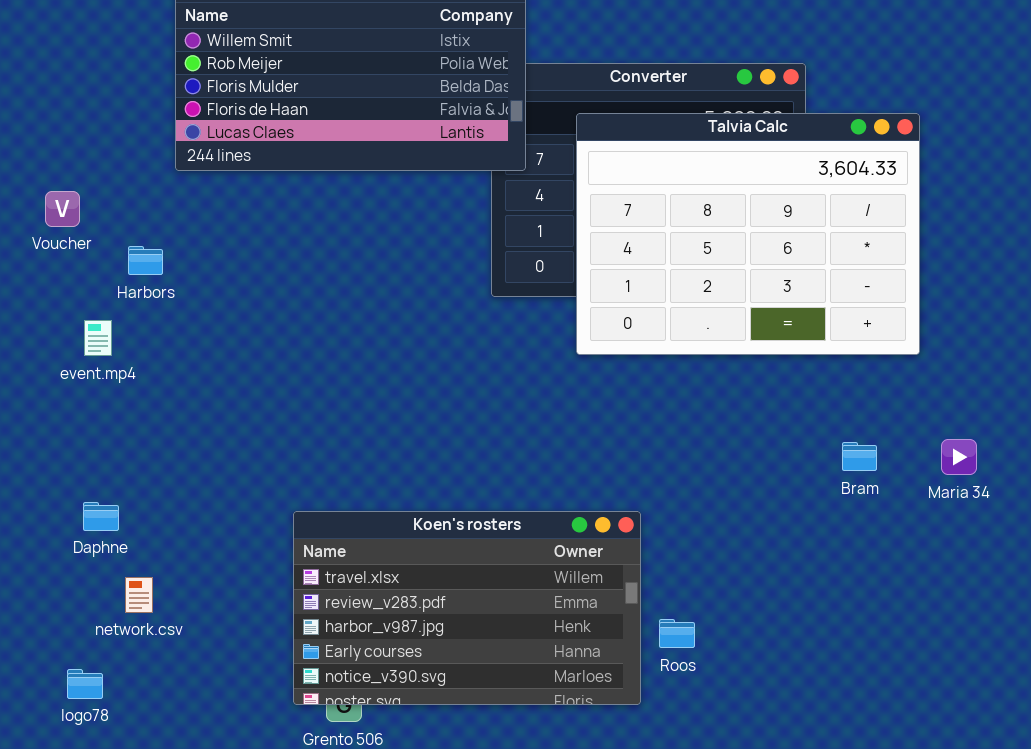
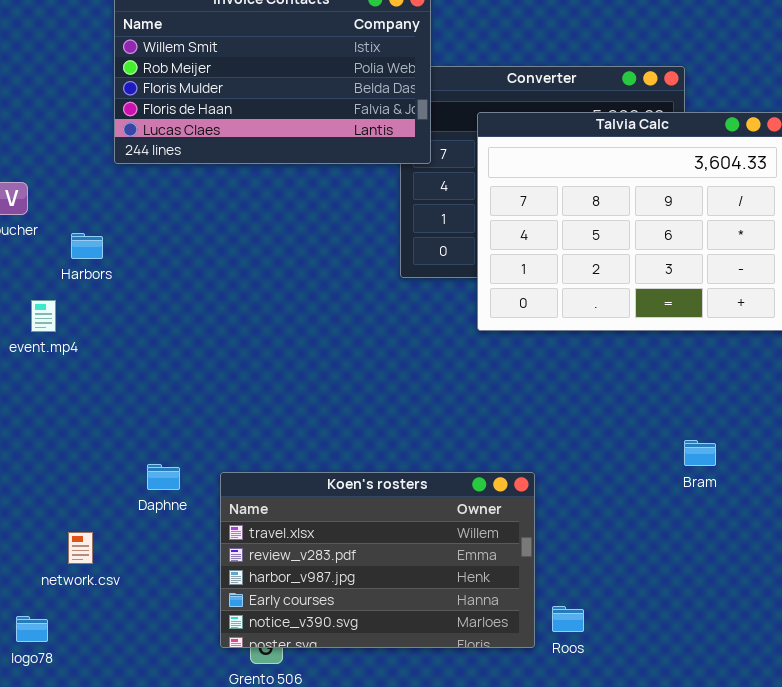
Bram: [842,442,877,471] -> [684,440,716,466], moved
Daphne: [83,502,119,531] -> [147,464,180,490], moved
Roos: [659,619,695,648] -> [552,606,584,632], moved

